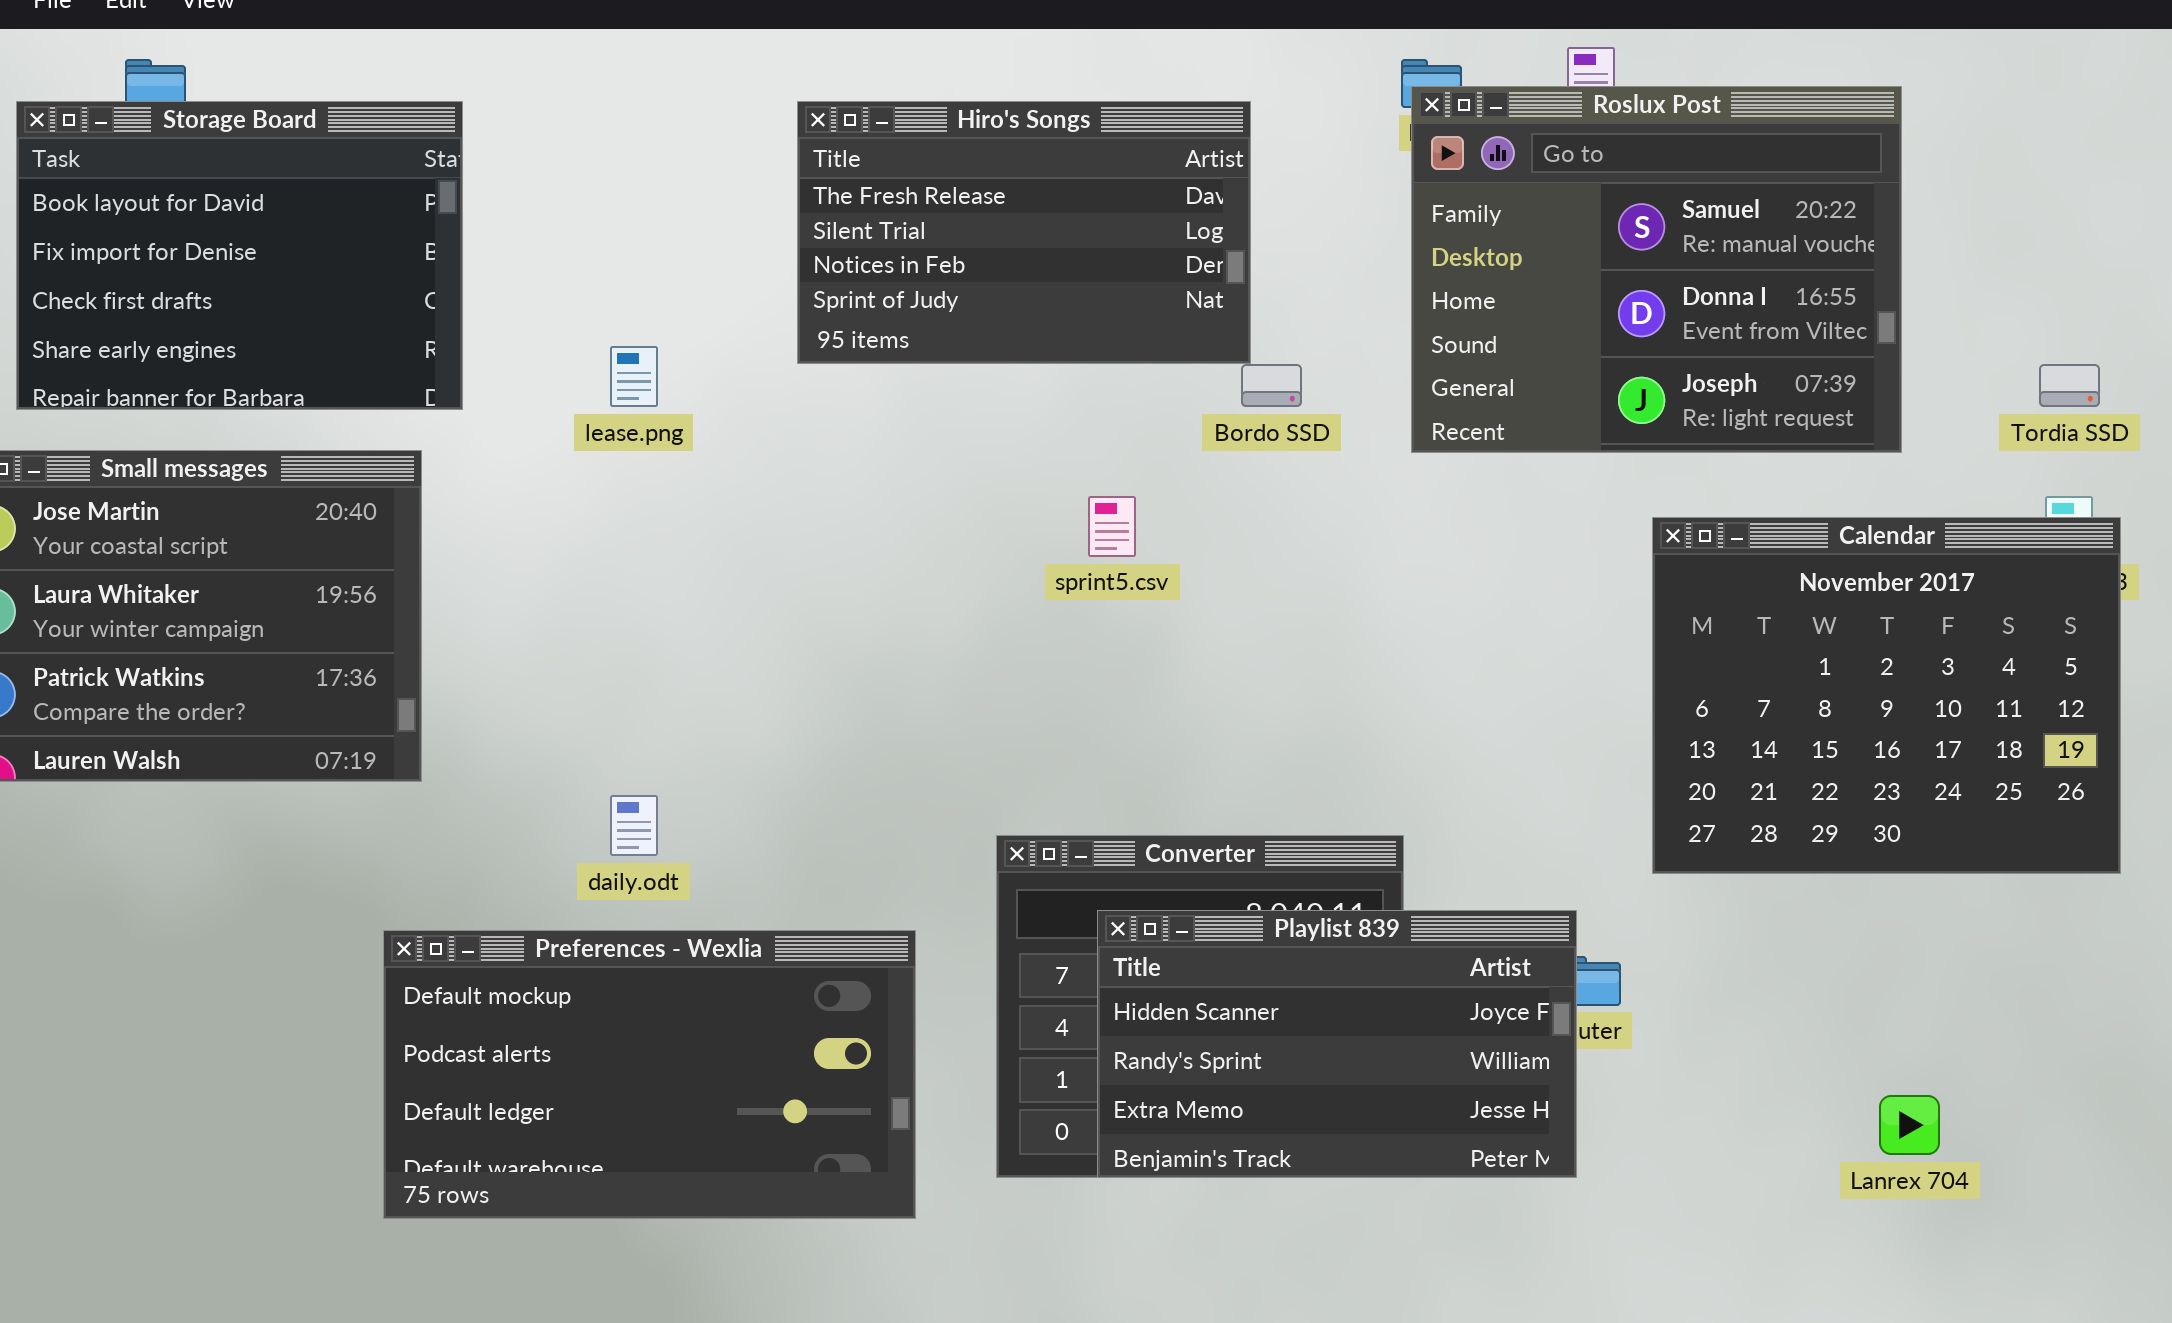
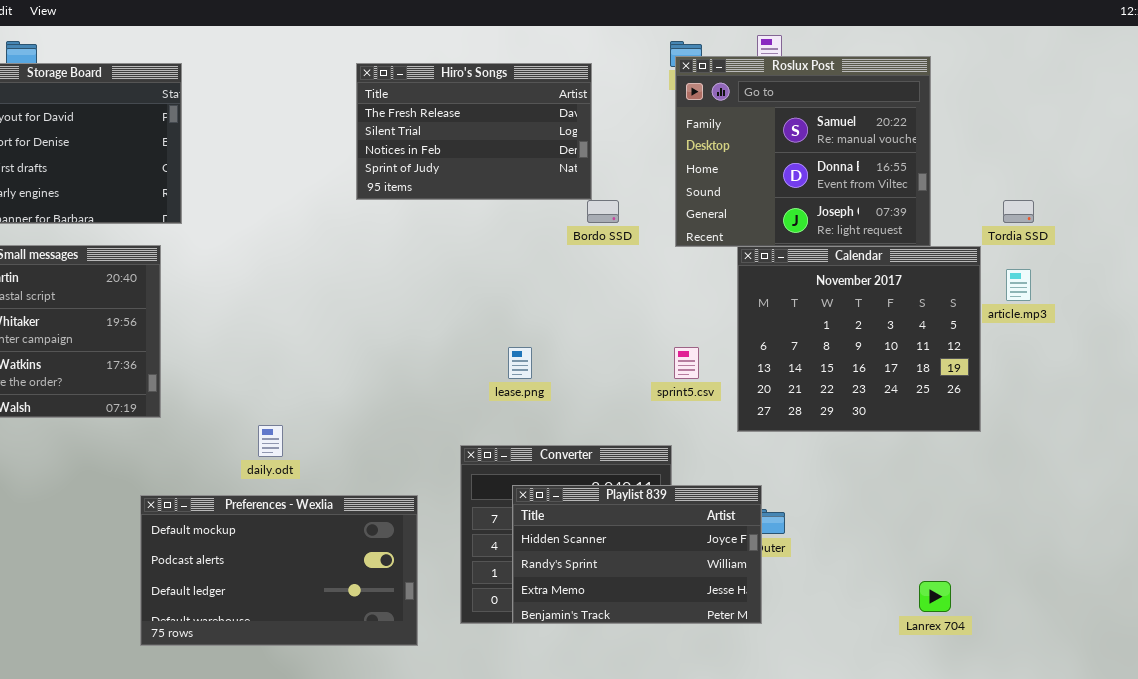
lease.png: [610,346,658,407] -> [508,347,532,379], moved
sprint5.csv: [1088,496,1136,557] -> [674,347,699,379], moved
Calendar: [1652,517,2121,874] -> [737,246,981,432], moved

